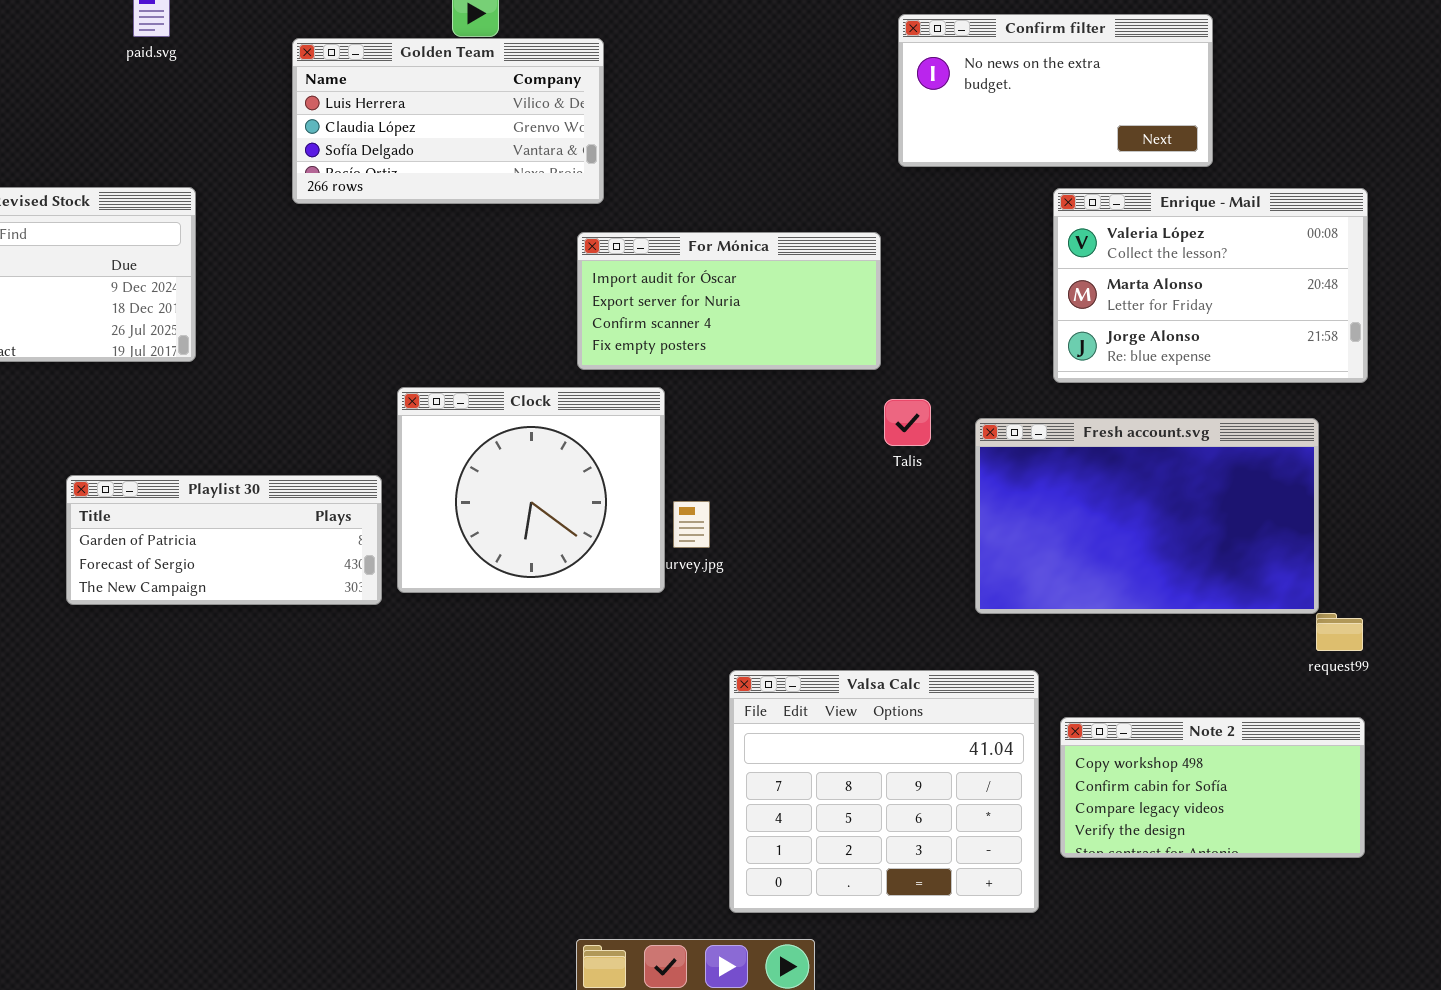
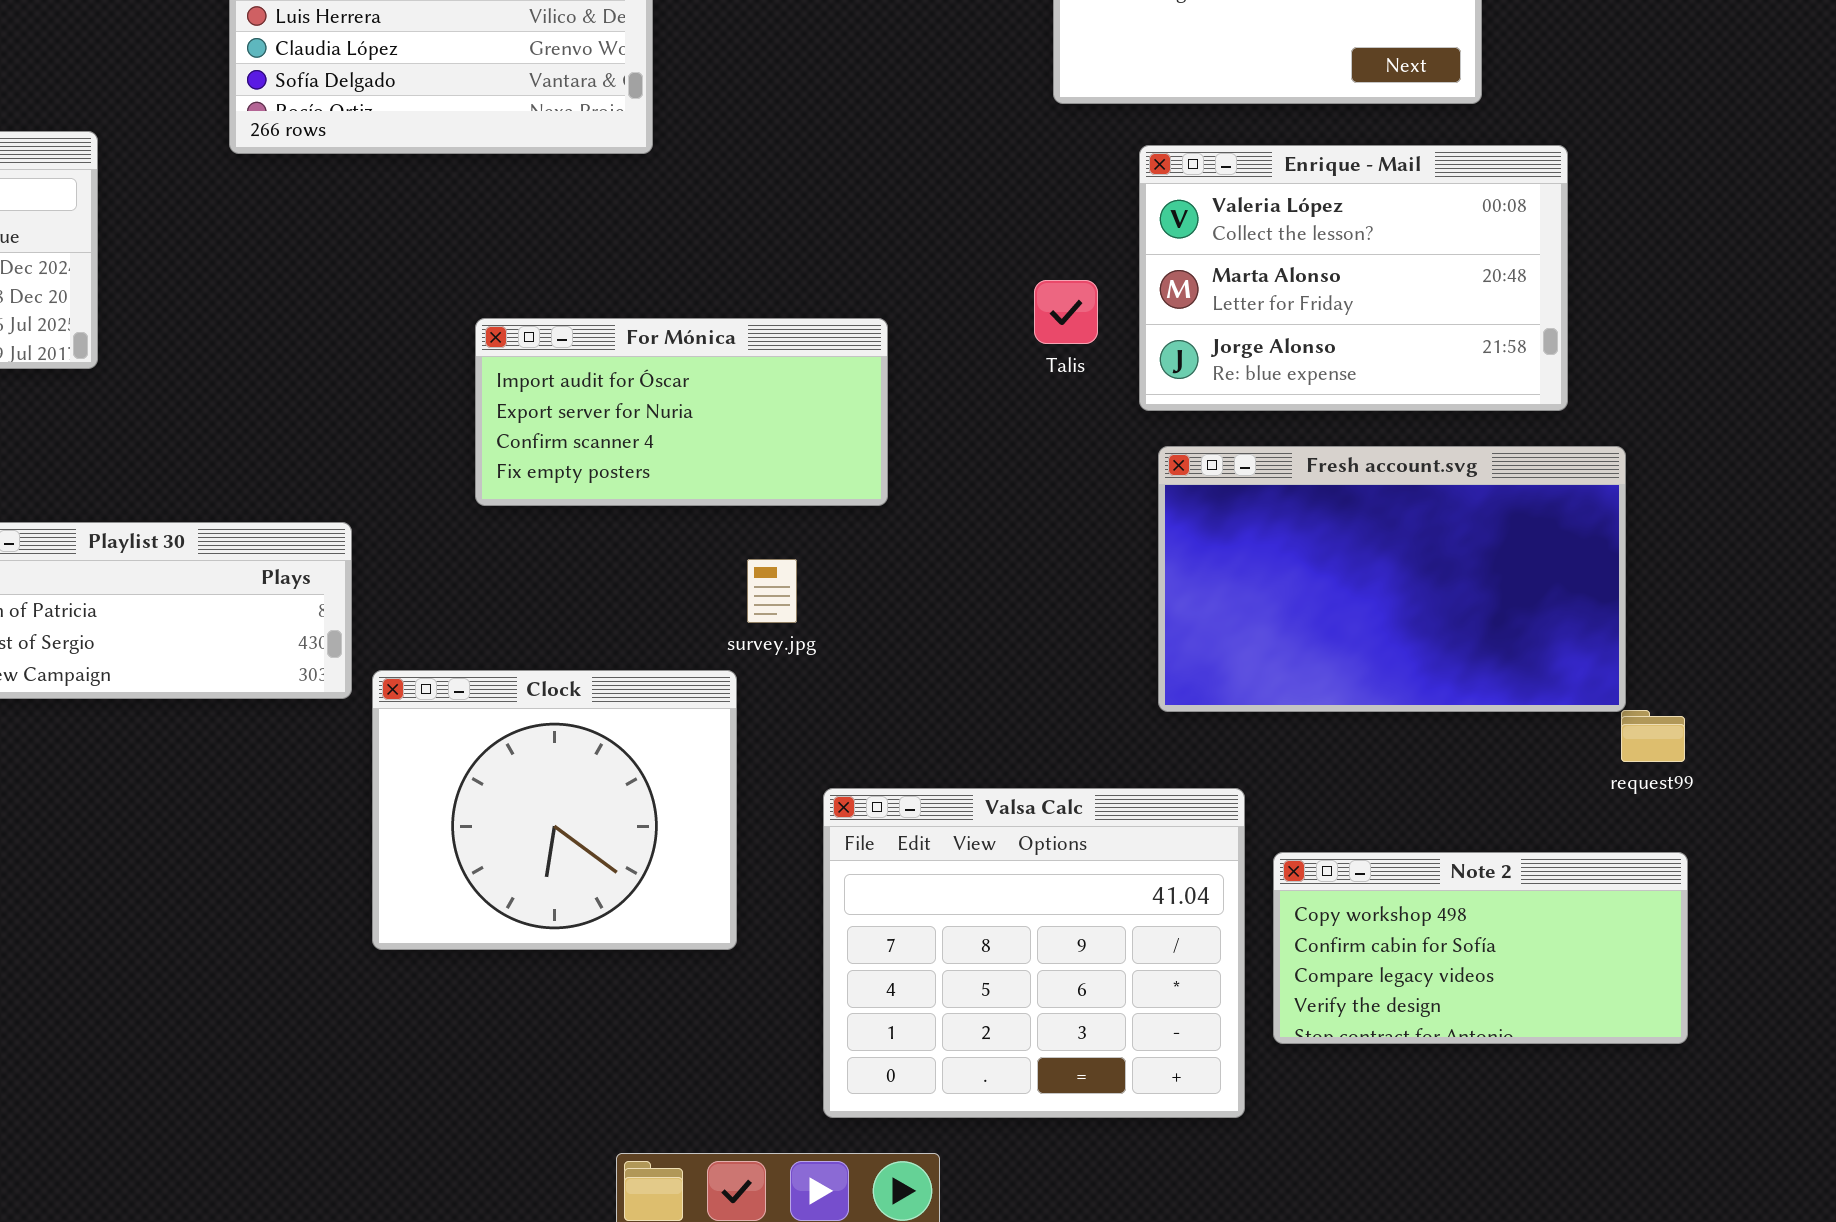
Enrique - Mail: [1053,188,1368,383] -> [1139,145,1568,411], moved
For Mónica: [577,232,881,370] -> [475,318,888,506], moved
Clock: [397,387,665,593] -> [372,670,737,950], moved
Talis: [884,399,931,446] -> [1034,280,1098,344], moved

